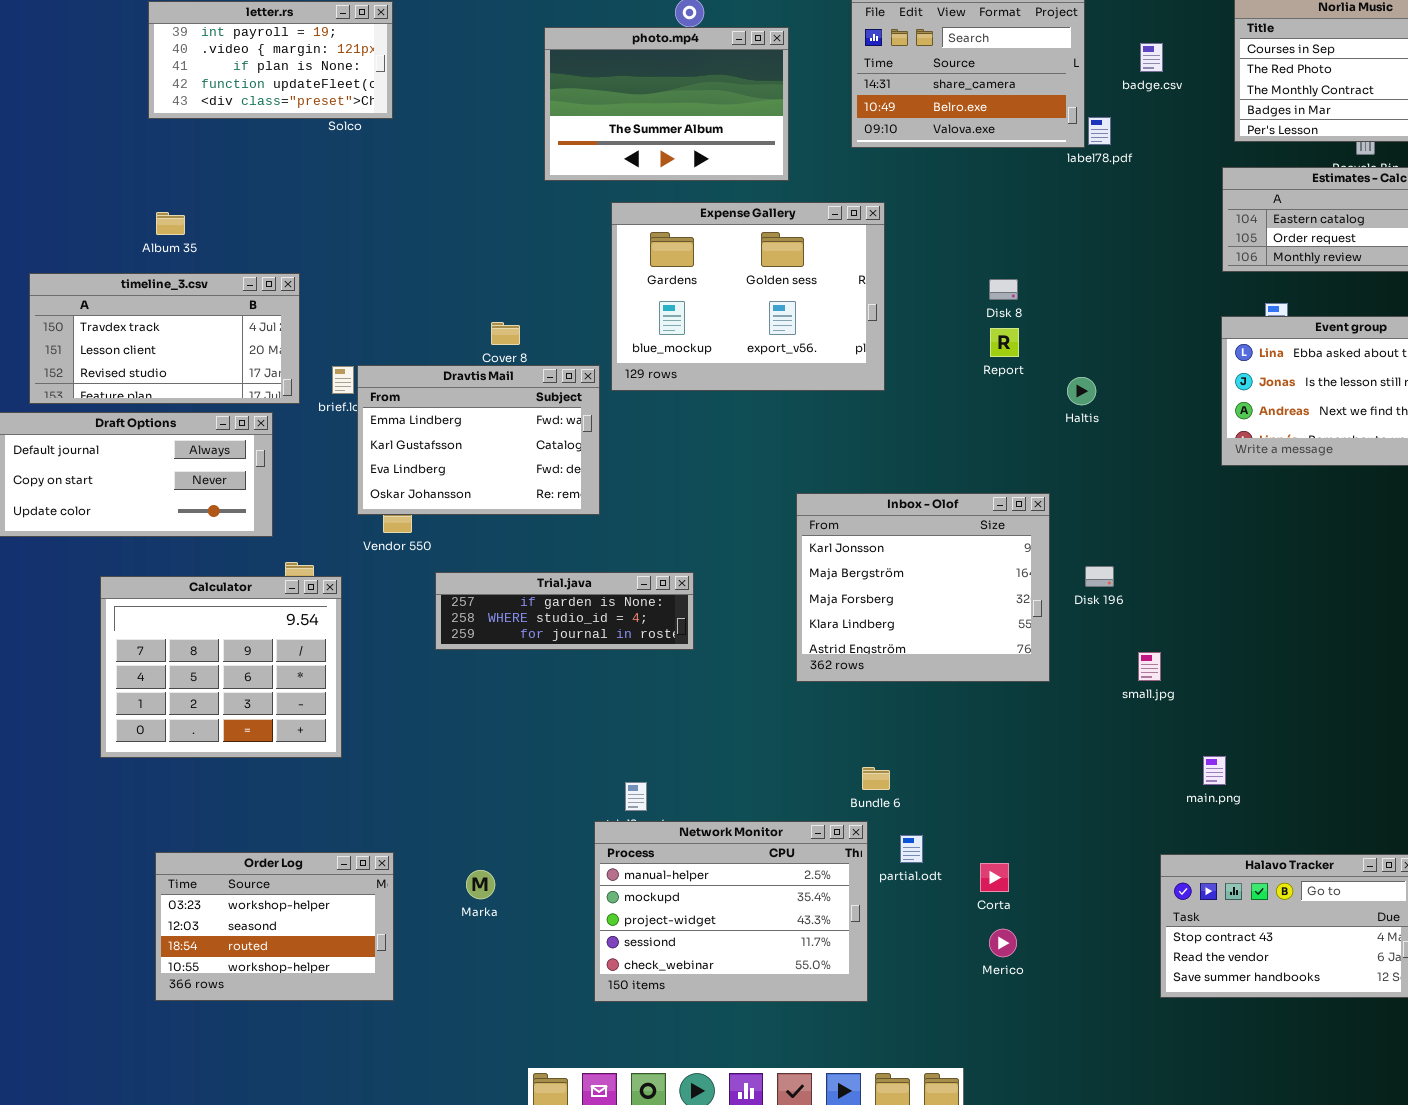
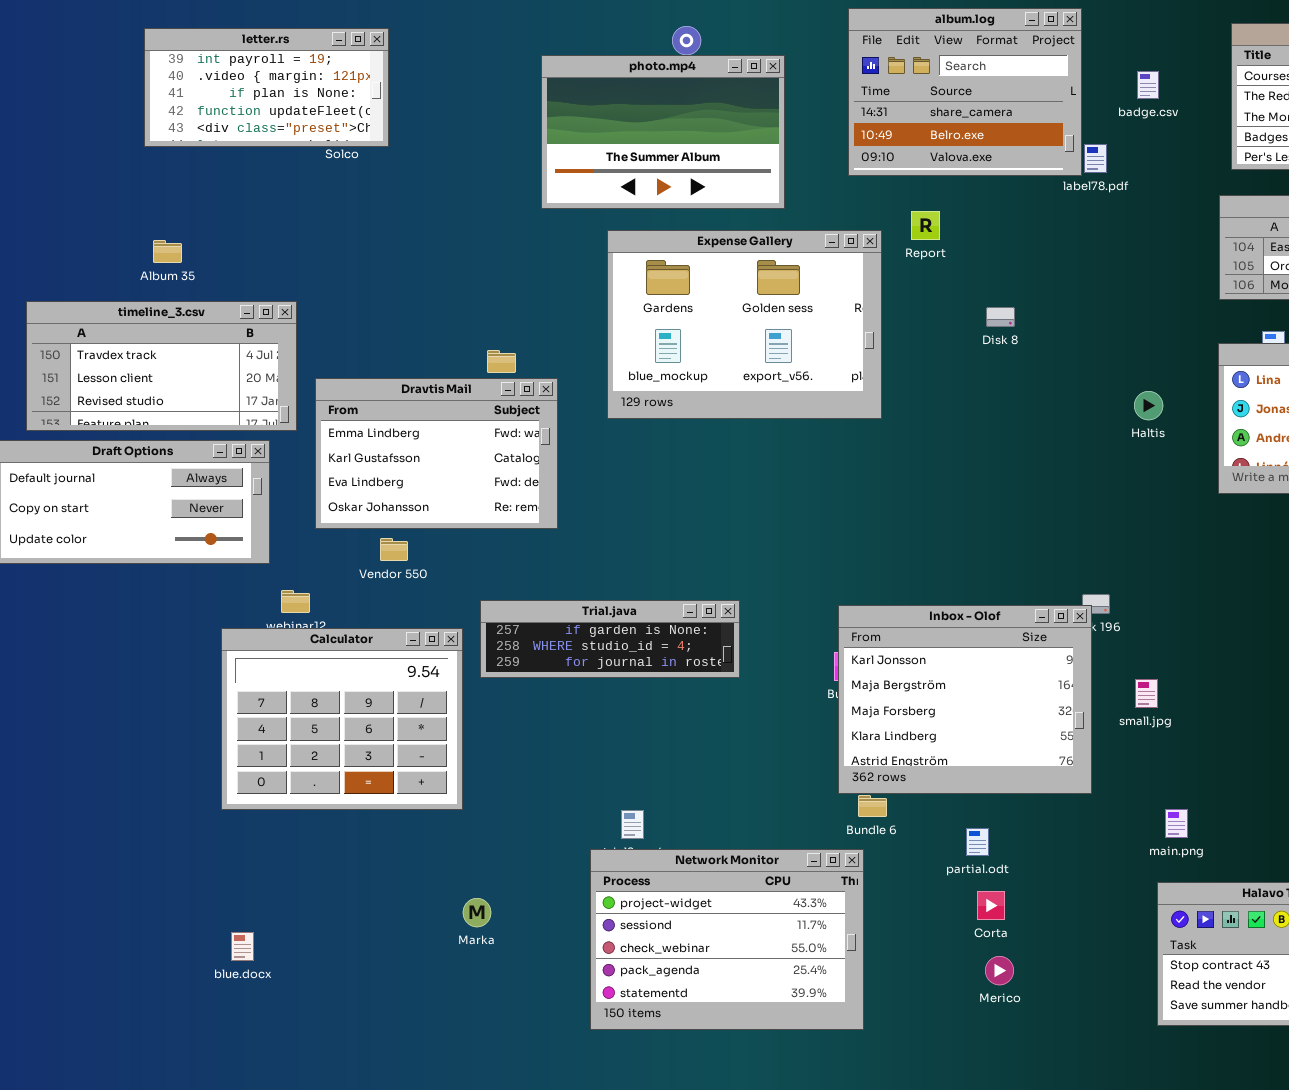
Report: [990,328,1019,357] -> [911,211,940,240], moved
Dravtis Mail: [357,365,600,515] -> [315,378,558,529], moved
Haltis: [1067,377,1096,405] -> [1134,391,1163,420], moved
Inbox - Olof: [796,493,1050,682] -> [838,605,1092,794], moved
Trial.java: [435,572,694,650] -> [480,600,740,678], moved
Calculator: [100,576,342,758] -> [221,628,463,810], moved
main.png: [1203,756,1226,785] -> [1165,809,1188,838], moved
Network Monitor: [594,821,868,1002] -> [590,849,864,1030], scrolled down 2 rows
partial.odt: [900,835,923,863] -> [966,828,989,856], moved
Order Log: [155,852,394,1001] -> none, closed

